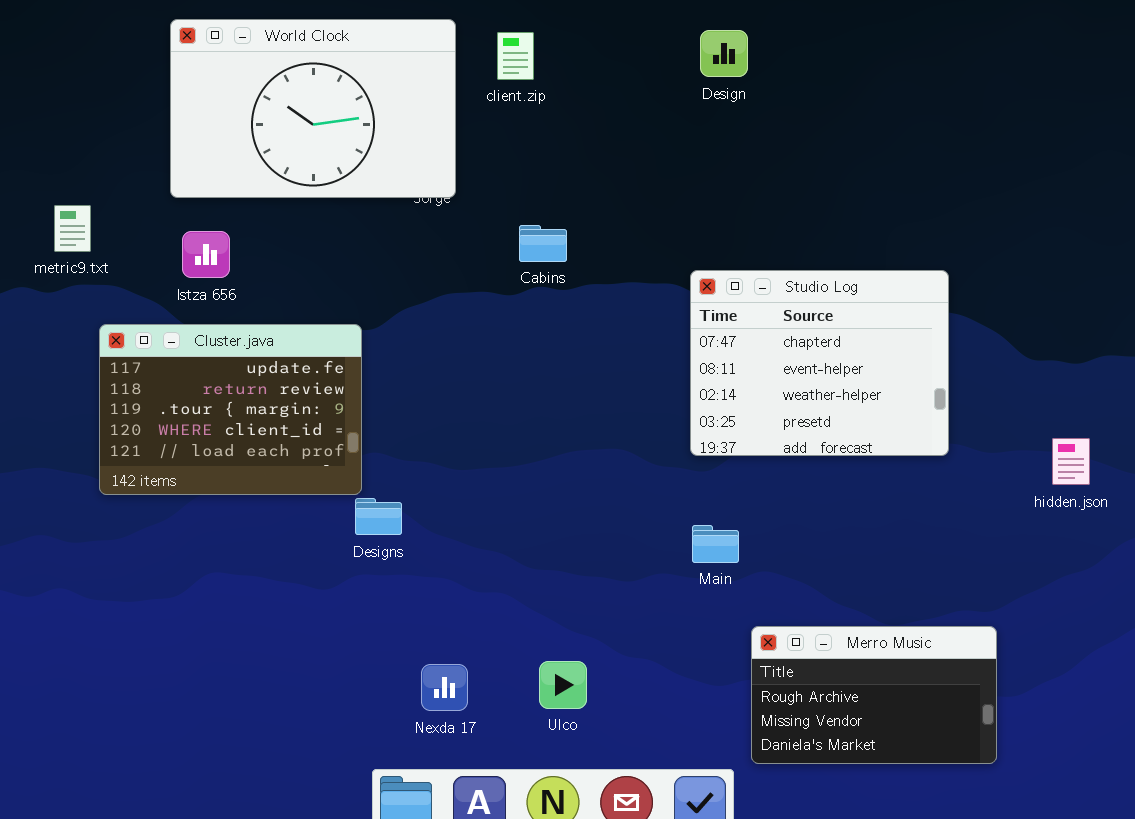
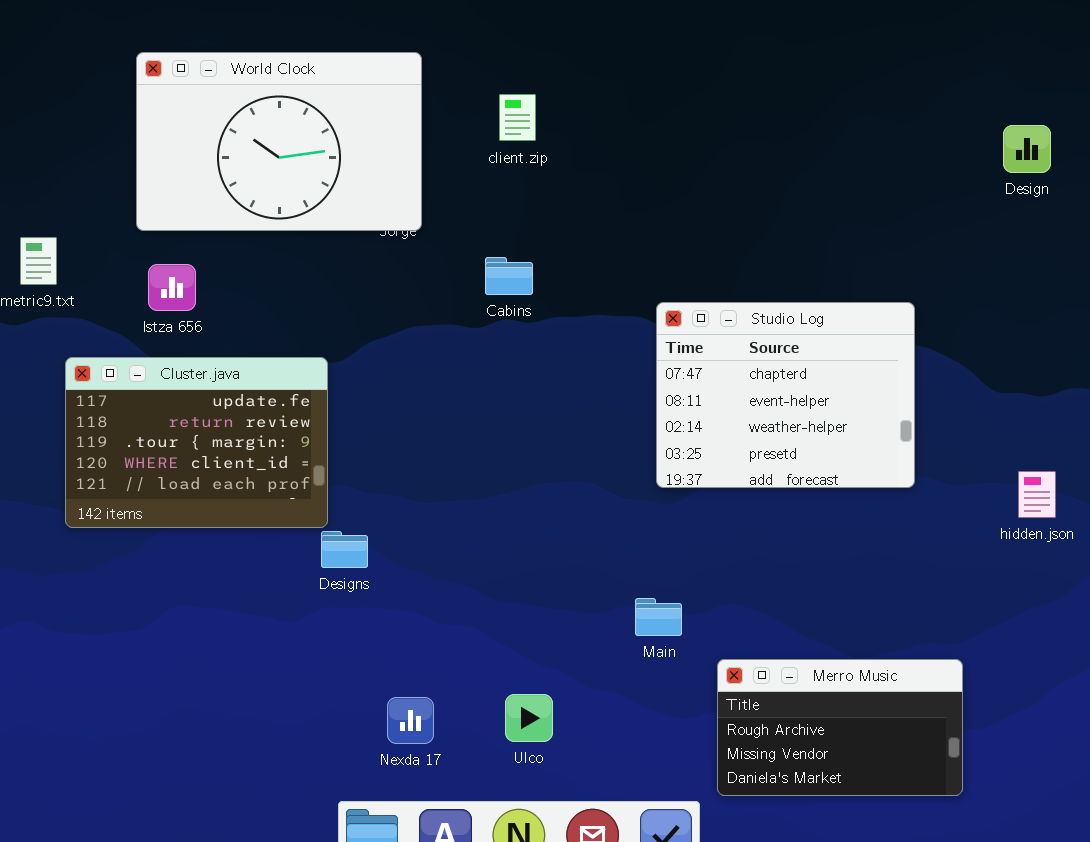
Design: [700,30,748,77] -> [1003,125,1051,173], moved
client.zip: [497,32,534,80] -> [499,94,536,141], moved
Main: [692,525,739,563] -> [635,598,682,636], moved

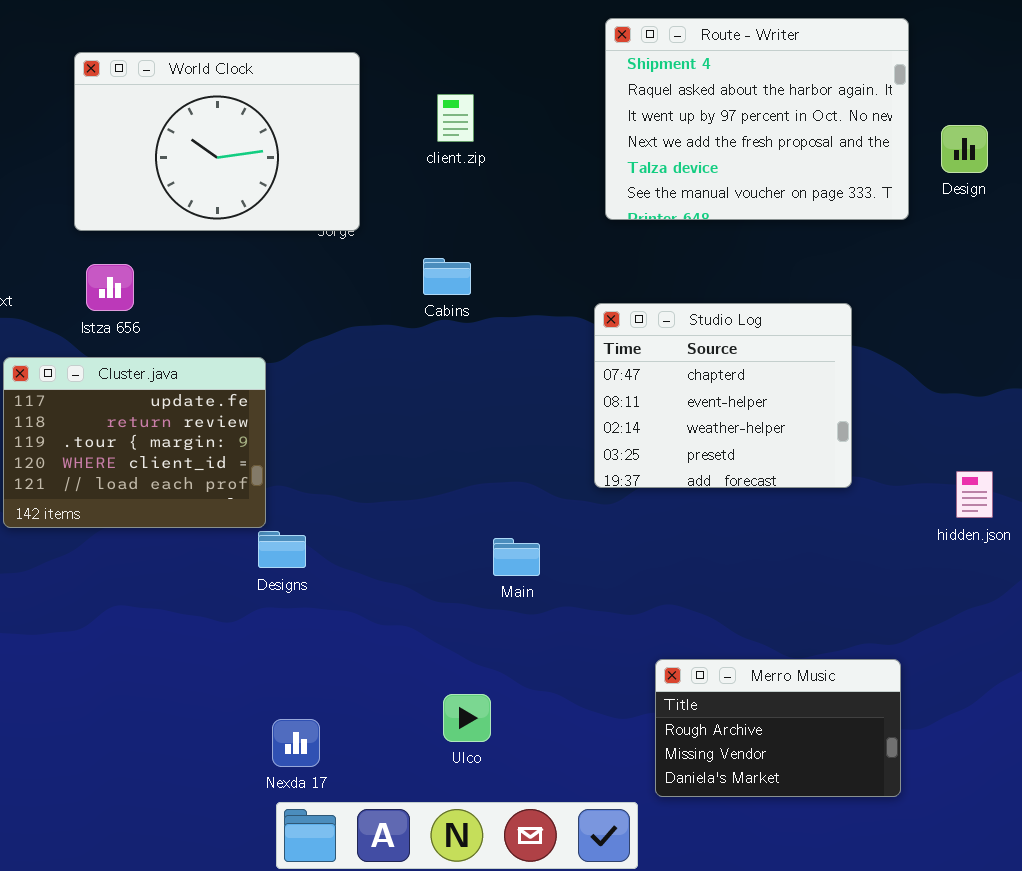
Route - Writer: none -> [605,18,909,220], opened
Main: [635,598,682,636] -> [493,538,540,576], moved
Nexda 17: [387,697,434,744] -> [272,719,320,767], moved

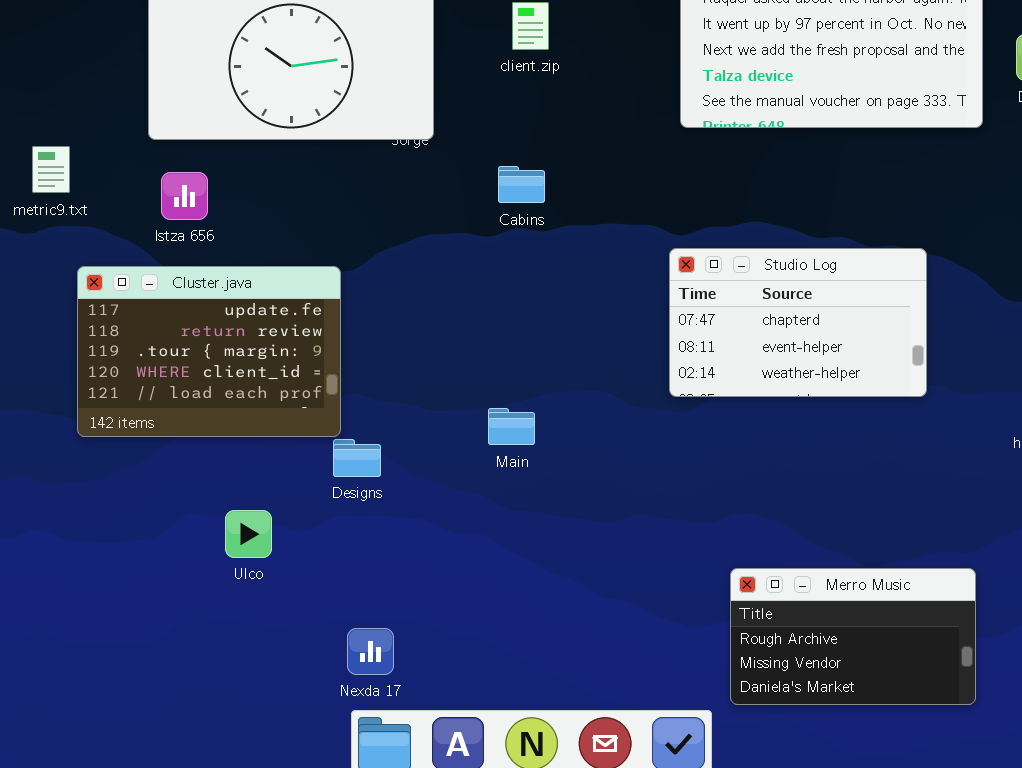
Studio Log: [594,303,852,488] -> [669,248,927,397], resized
Main: [493,538,540,576] -> [488,408,535,445], moved
Ulco: [443,694,491,742] -> [225,510,272,558], moved

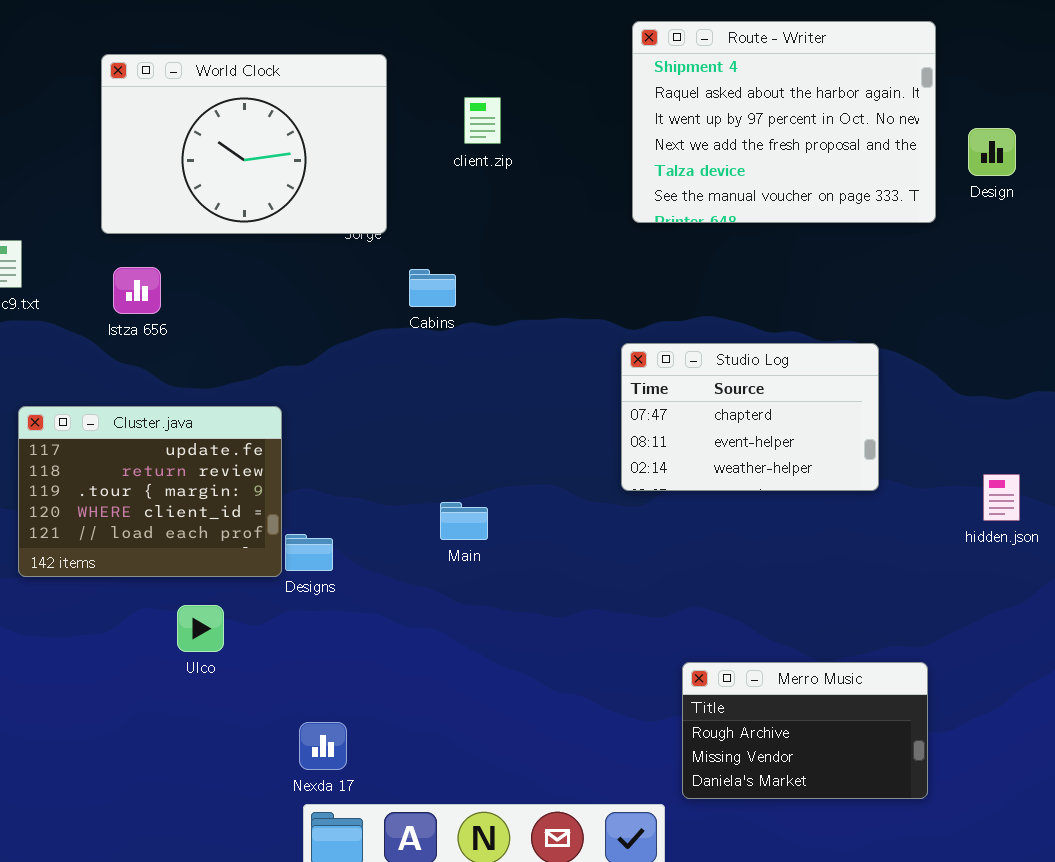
Cabins: [498,166,545,203] -> [409,269,456,307], moved
Cluster.java: [77,266,341,437] -> [18,406,282,577], moved

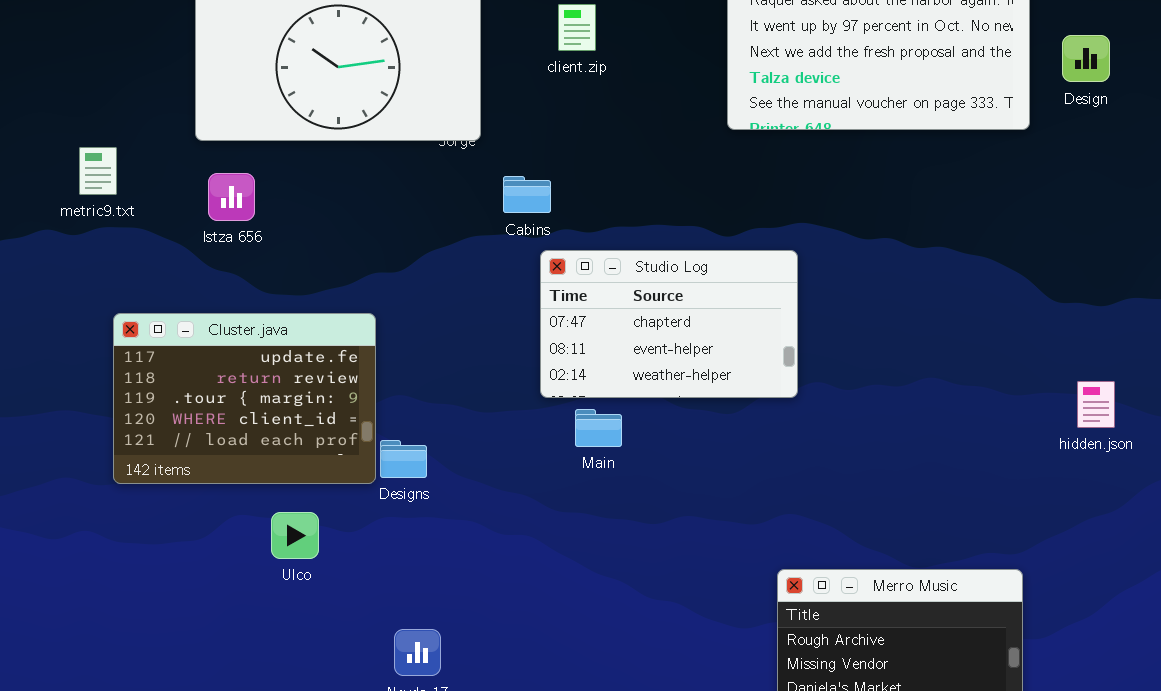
Studio Log: [621,343,879,491] -> [540,250,798,398], moved
Main: [440,502,488,540] -> [575,409,622,447], moved

